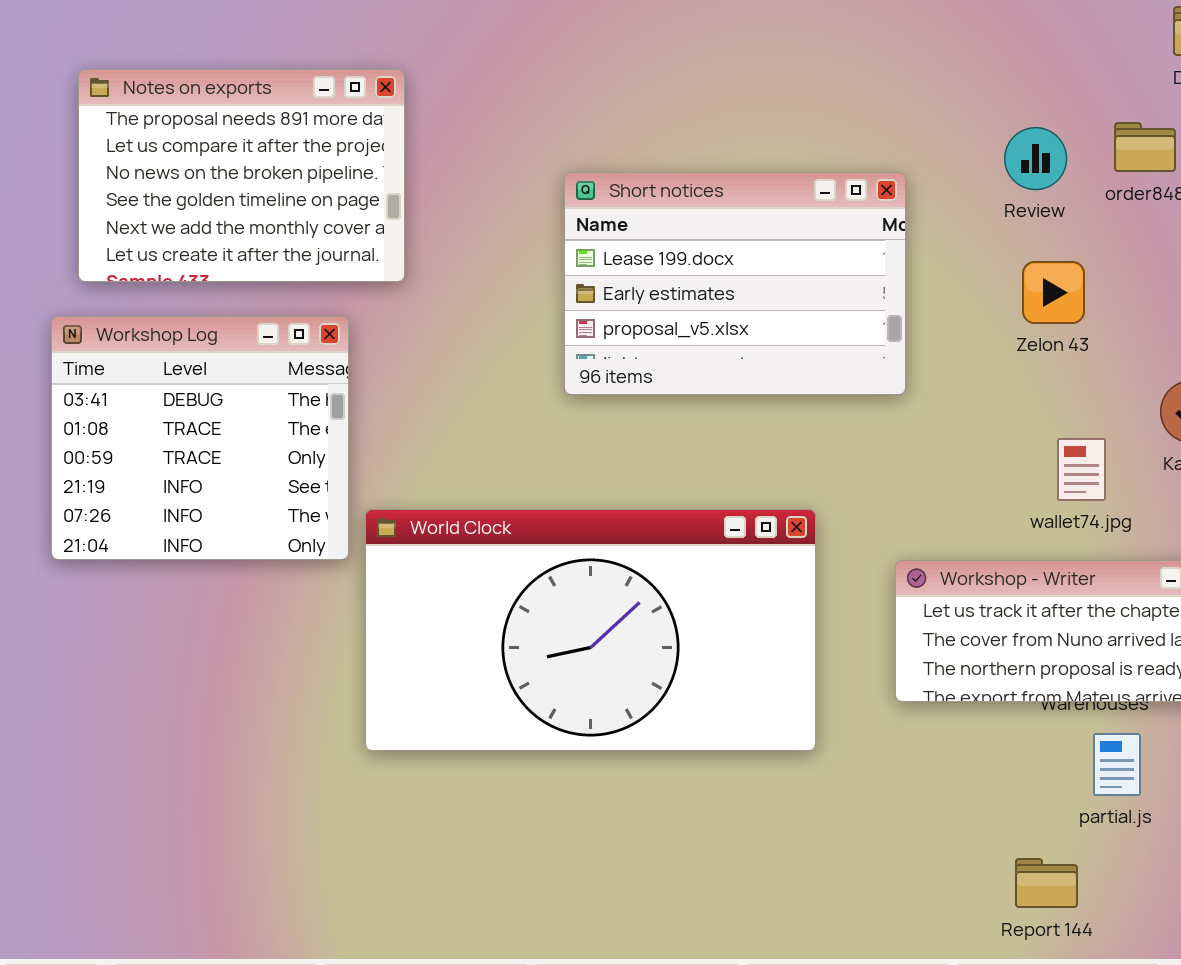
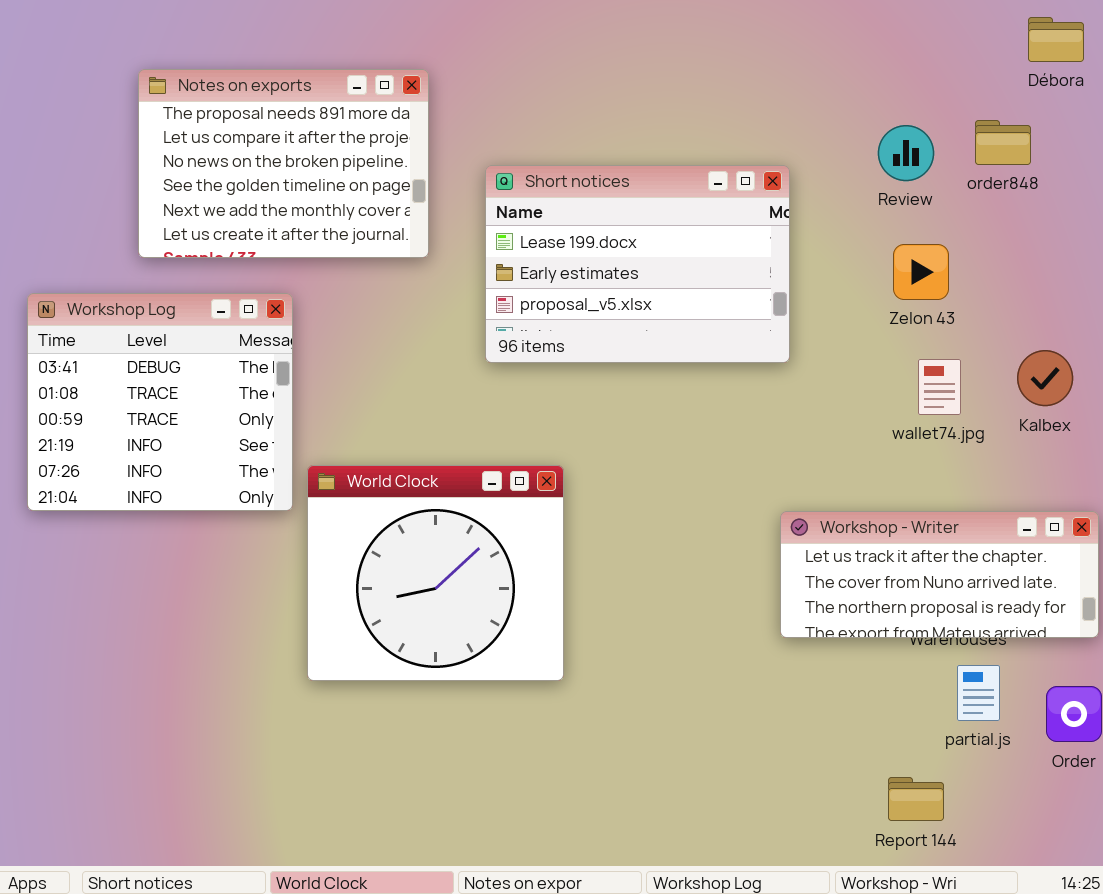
Notes on exports: [78,69,405,282] -> [138,69,429,258], moved
wallet74.jpg: [1057,438,1106,501] -> [918,359,961,415], moved
World Clock: [365,509,816,751] -> [307,465,564,681], resized

